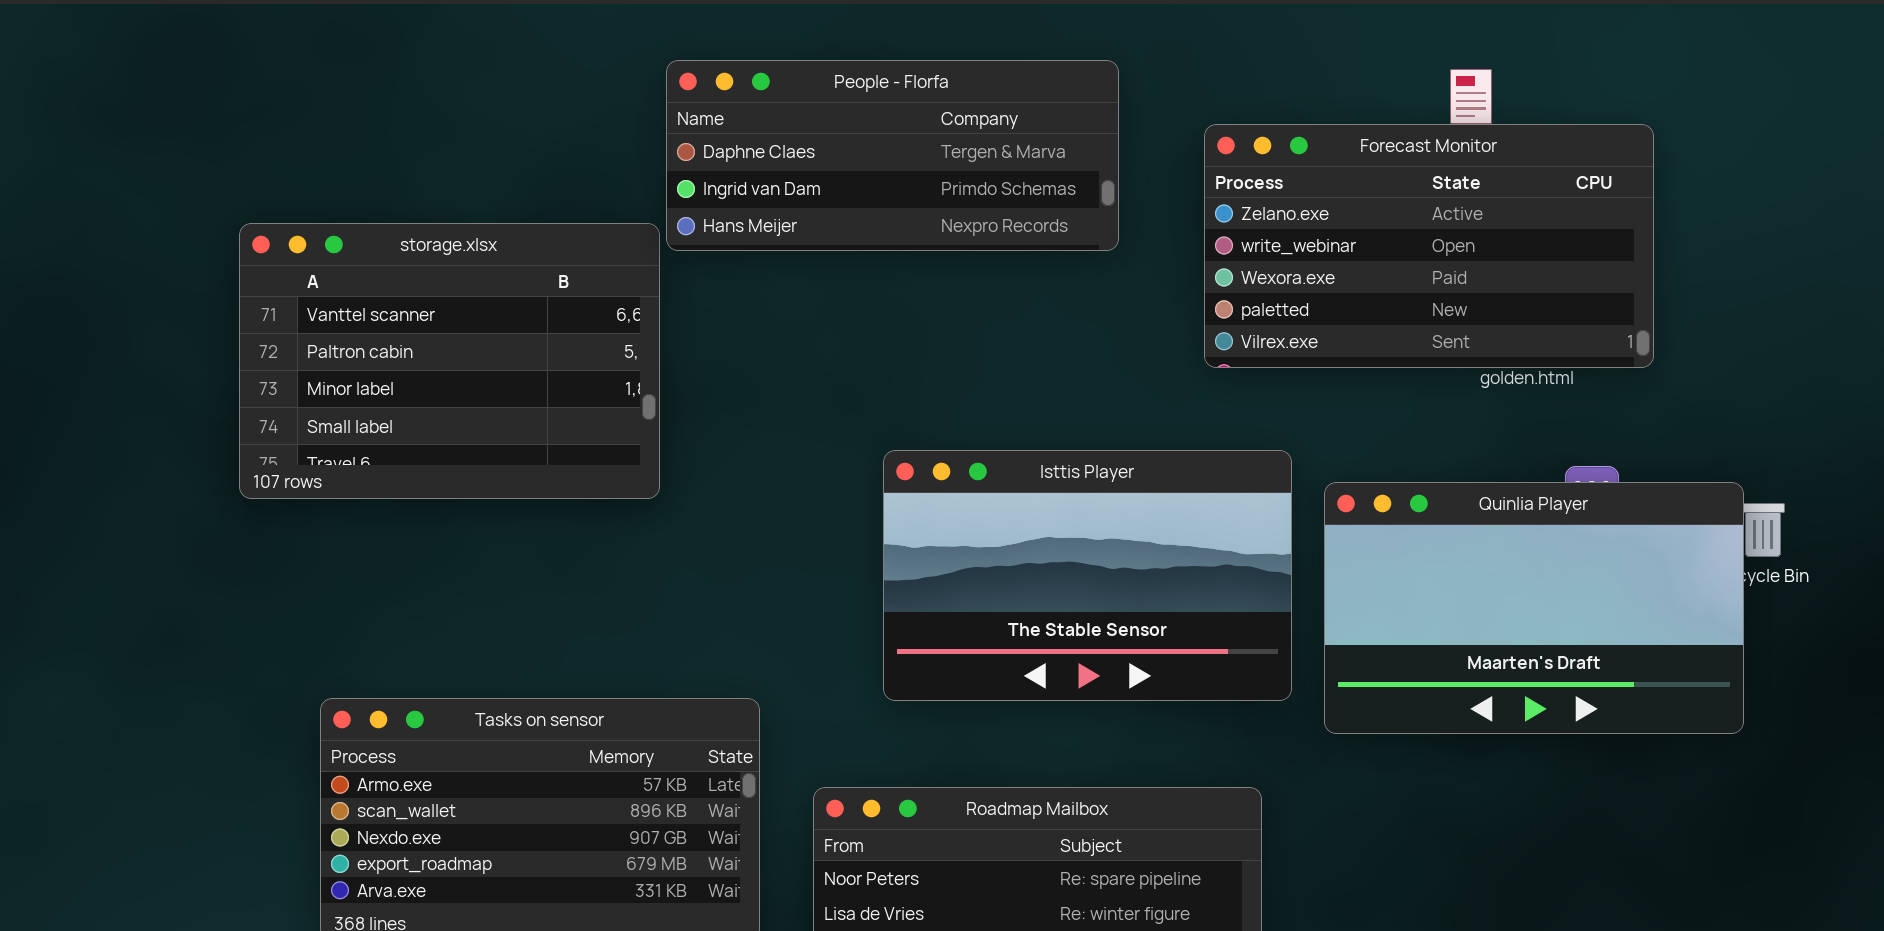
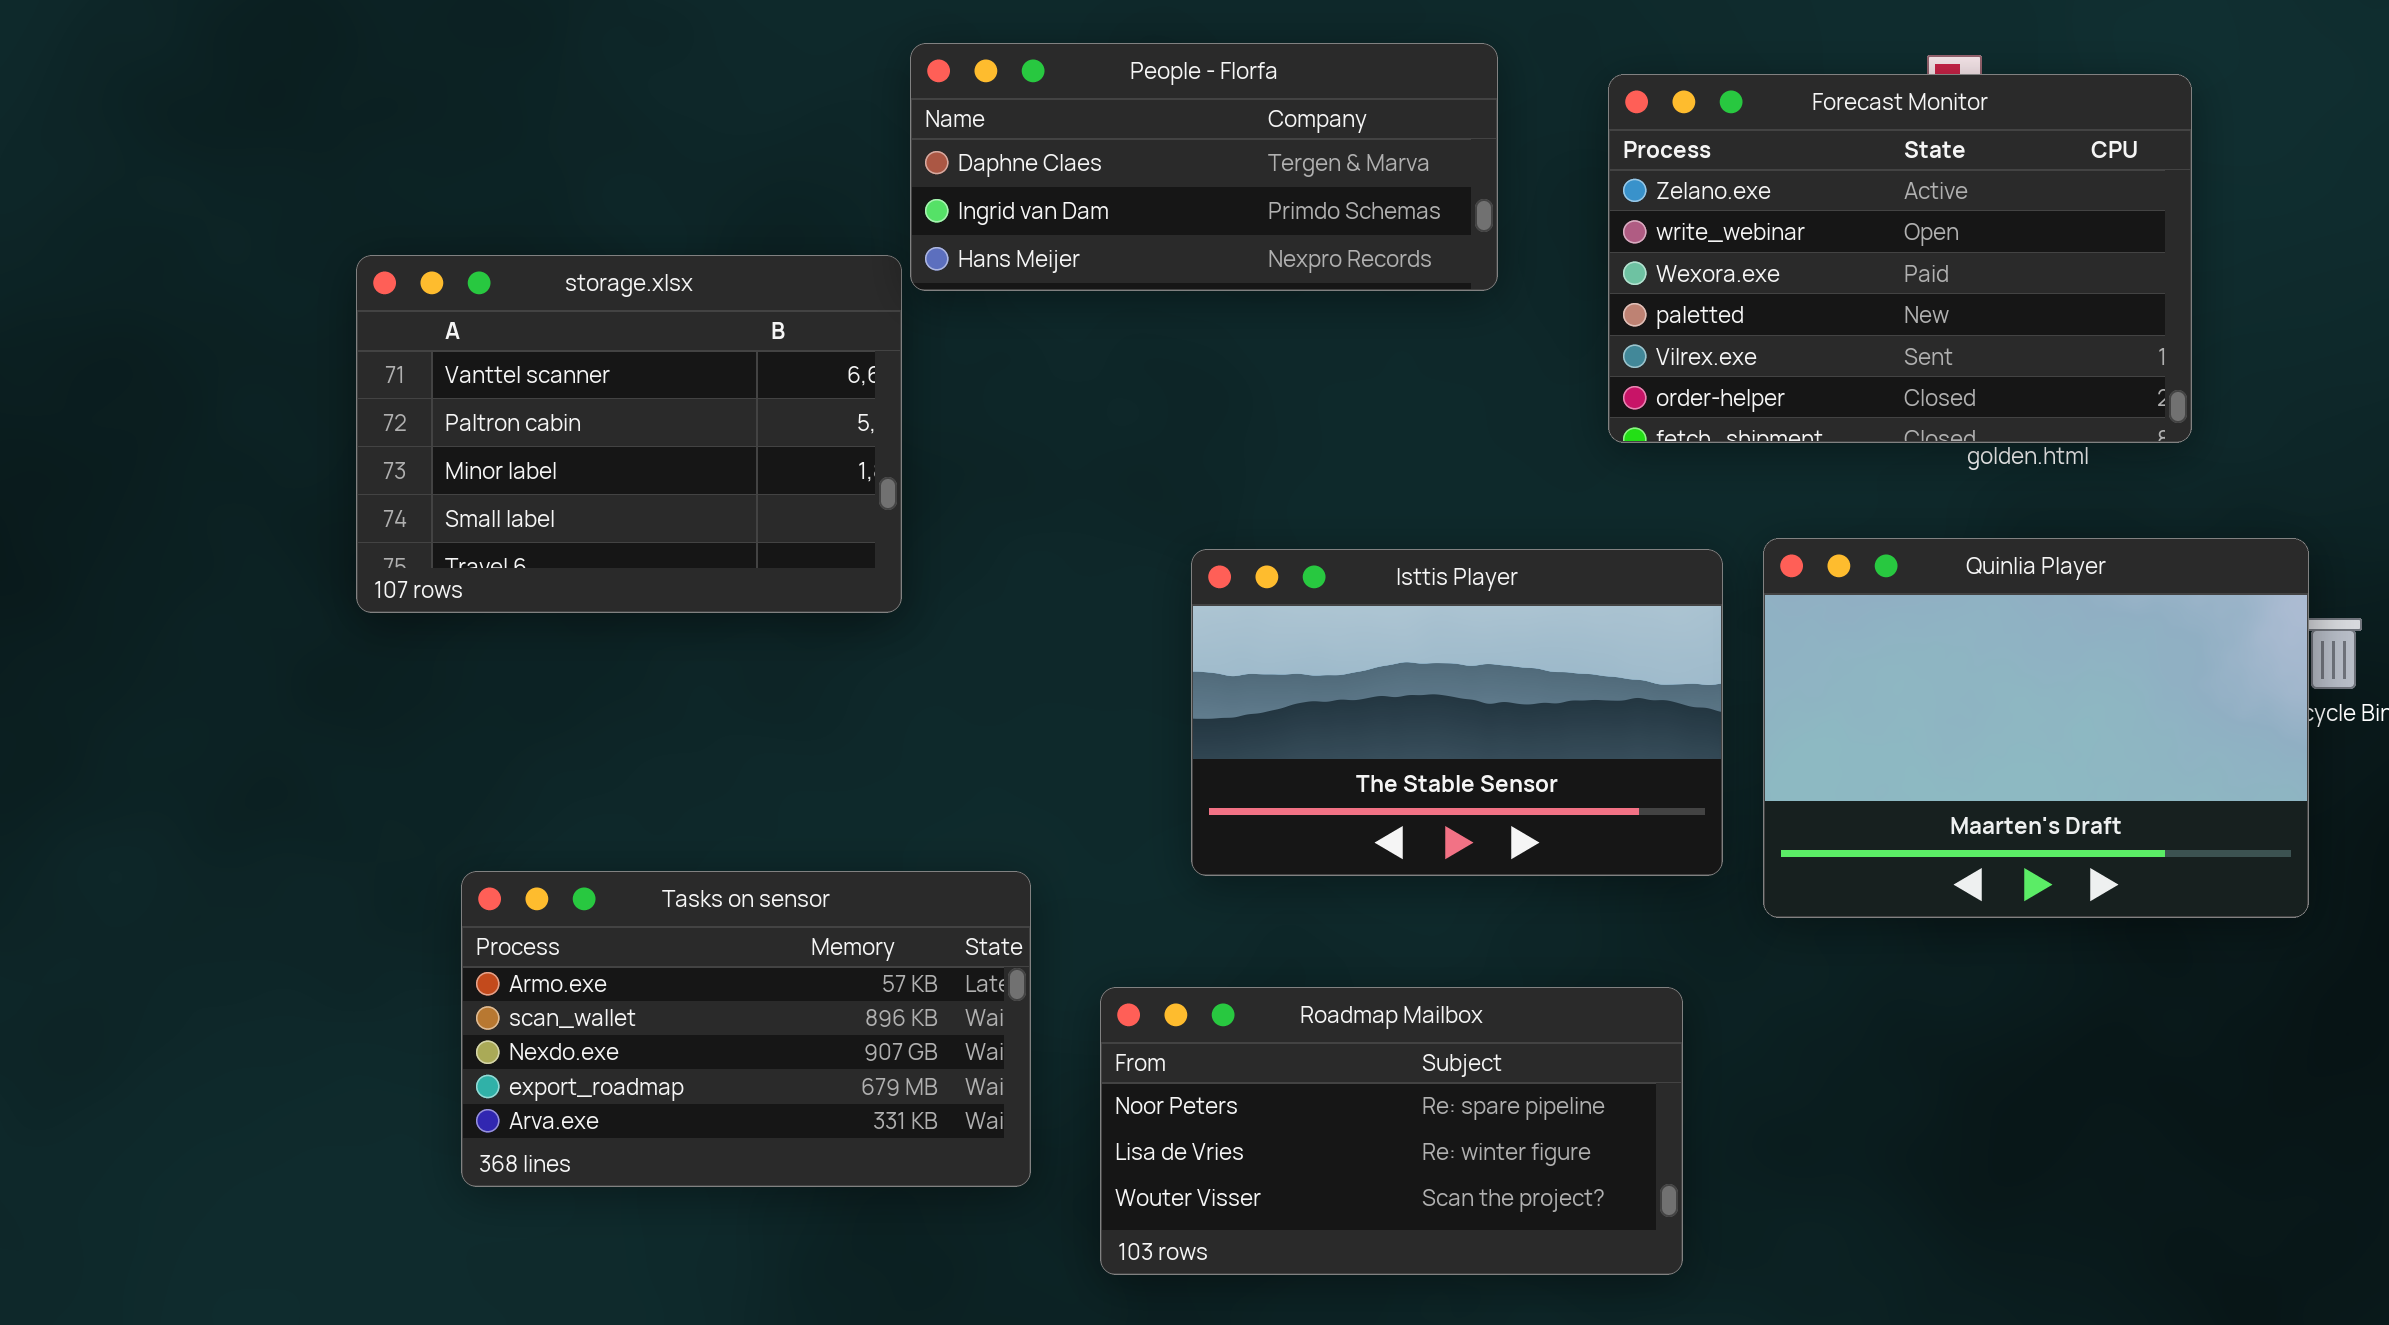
Forecast Monitor: [1204,124,1654,368] -> [1608,74,2192,443], resized
Quinlia Player: [1324,482,1744,734] -> [1763,538,2309,918], resized

